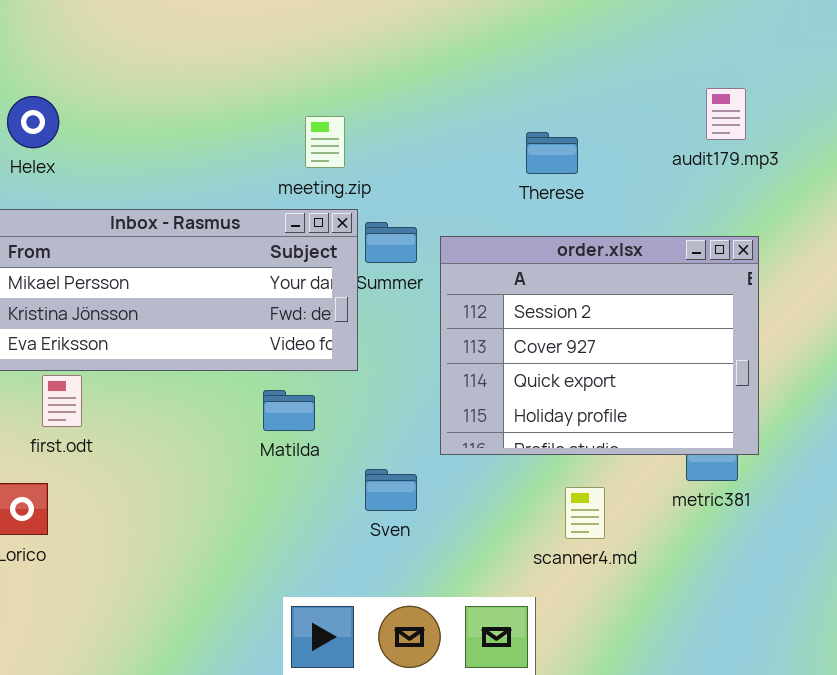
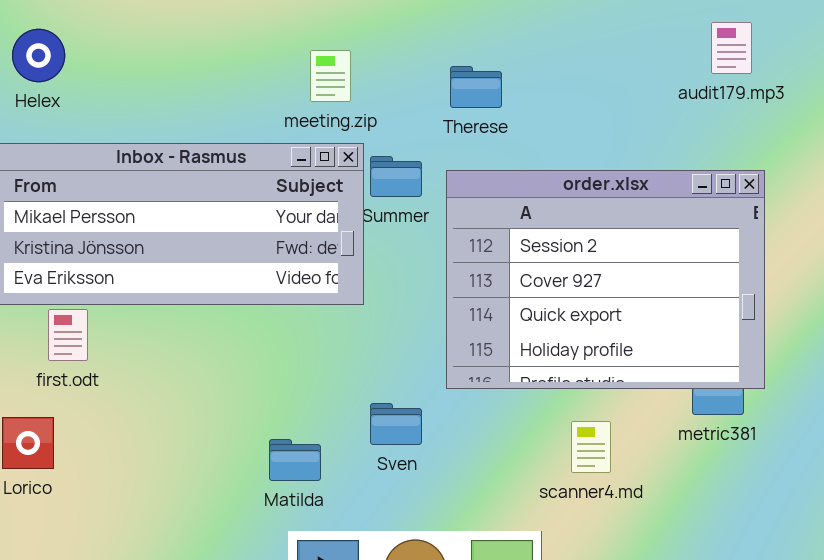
Therese: [526,132,578,174] -> [450,66,502,108], moved
Matilda: [263,390,315,431] -> [269,439,321,481], moved

